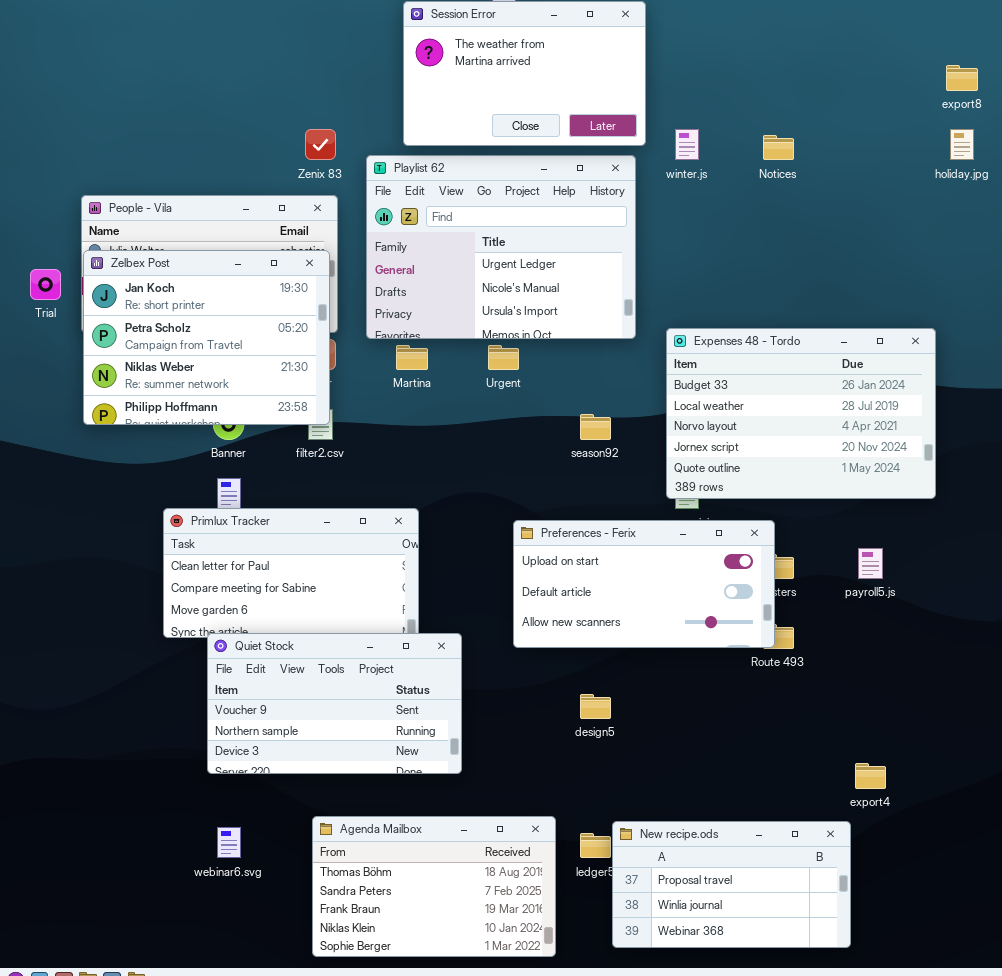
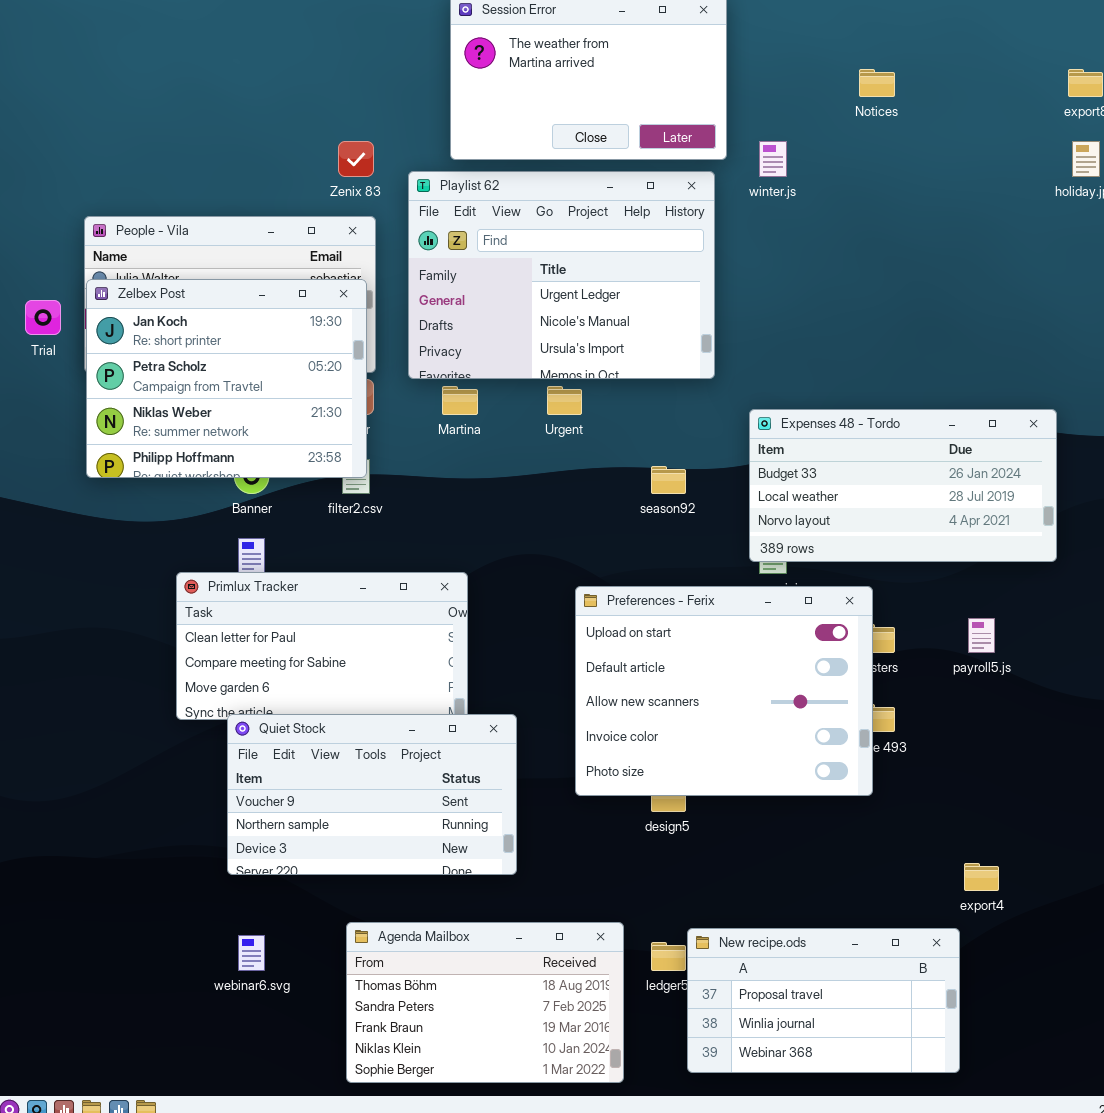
Notices: [763,135,794,160] -> [859,69,895,97], moved
Expenses 48 - Tordo: [666,328,936,499] -> [749,409,1057,562], resized
Preferences - Ferix: [513,520,775,648] -> [575,586,873,796], resized

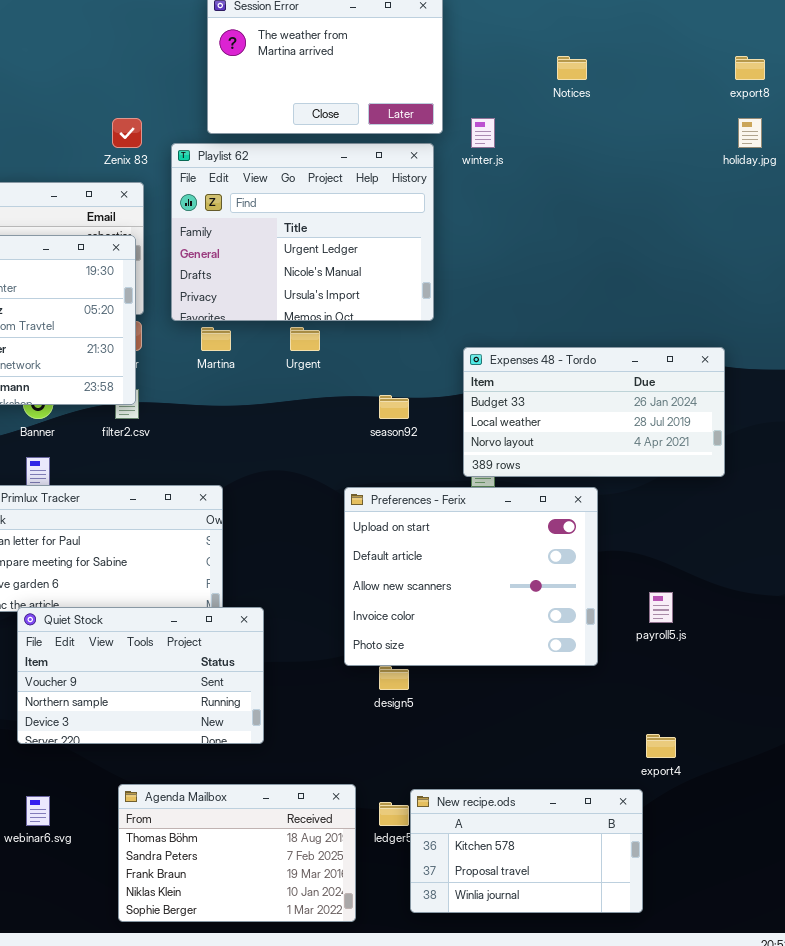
Preferences - Ferix: [575,586,873,796] -> [344,487,598,666], moved
payroll5.js: [968,618,995,653] -> [649,592,673,623], moved
New recipe.ods: [687,928,960,1073] -> [410,789,643,913], scrolled up 1 row

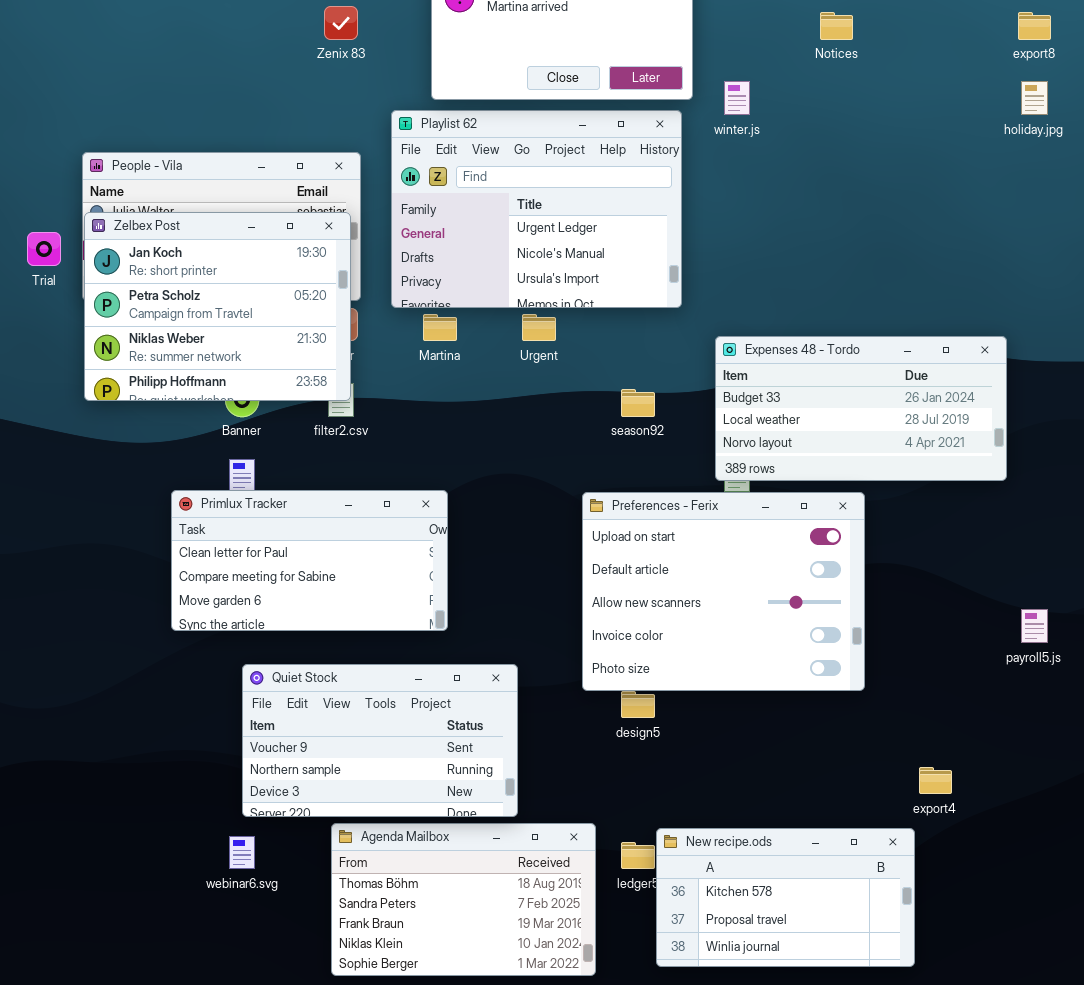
Zenix 83: [112,118,142,148] -> [324,6,358,40], moved
payroll5.js: [649,592,673,623] -> [1021,609,1048,643], moved
Quiet Stock: [17,607,264,744] -> [242,664,518,817], moved

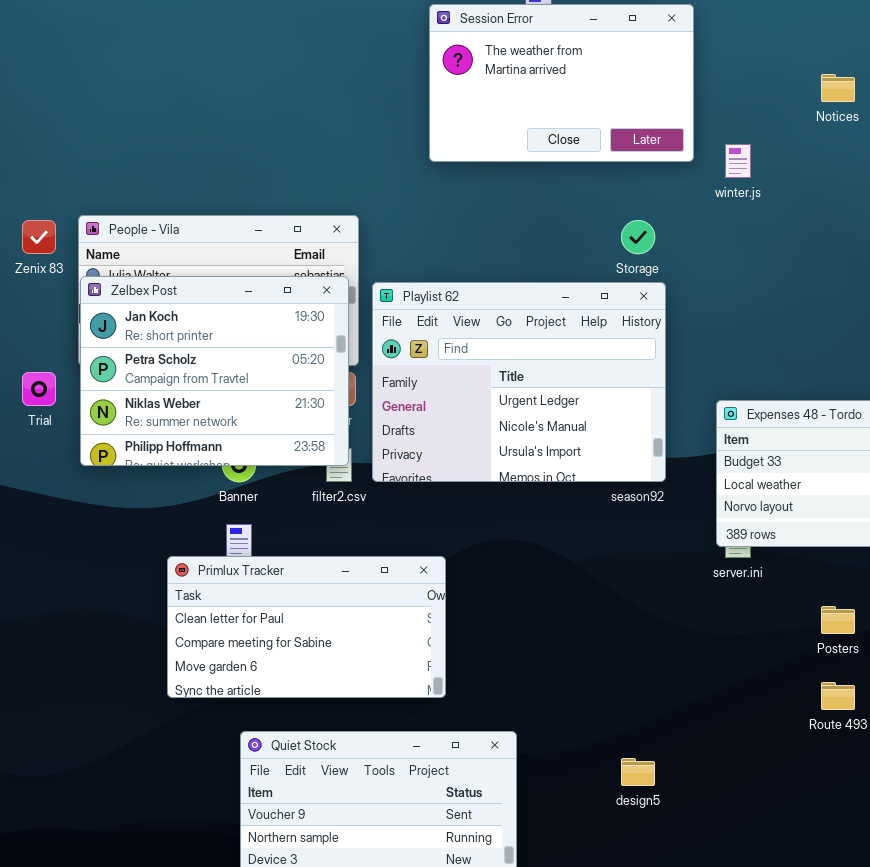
Zenix 83: [324,6,358,40] -> [22,220,56,254], moved
Playlist 62: [391,110,682,308] -> [372,282,666,482], moved
Trial: [27,232,61,266] -> [22,372,56,406], moved
Preferences - Ferix: [582,492,865,691] -> none, closed

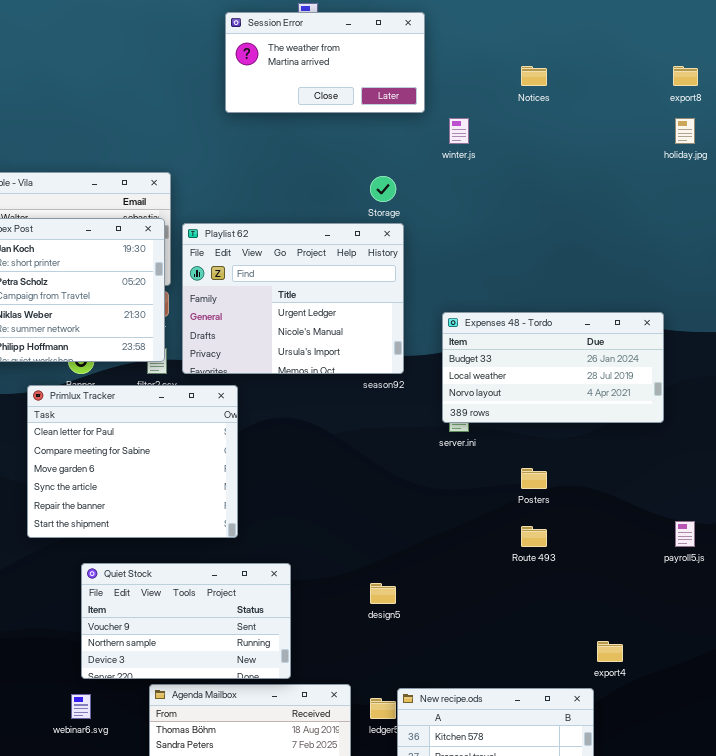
Session Error: [429,4,694,162] -> [225,12,425,113], resized
Primlux Tracker: [167,556,446,698] -> [27,385,238,538], resized

